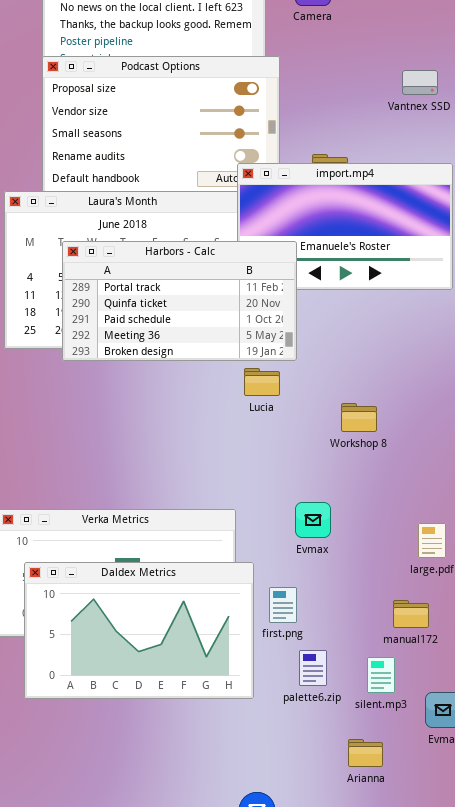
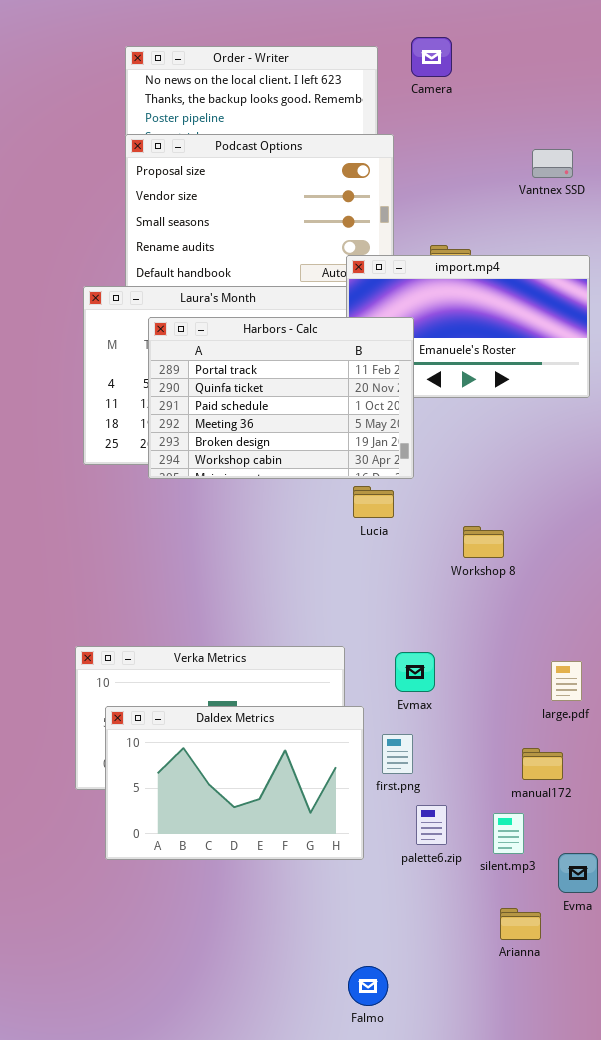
Harbors - Calc: [62,241,297,361] -> [148,317,414,479], resized
Evmax: [295,502,331,538] -> [395,652,435,692], moved
Arianna: [348,739,383,767] -> [500,908,541,940], moved

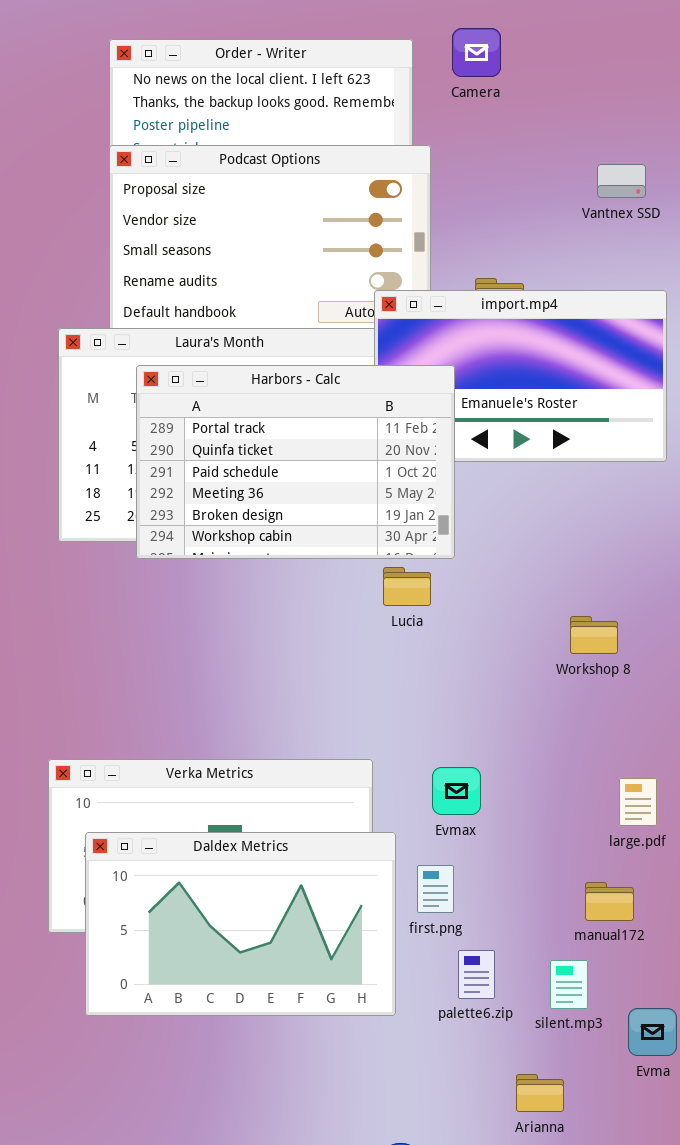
Workshop 8: [463,526,504,558] -> [570,616,618,654], moved
Arianna: [500,908,541,940] -> [516,1074,564,1112], moved

